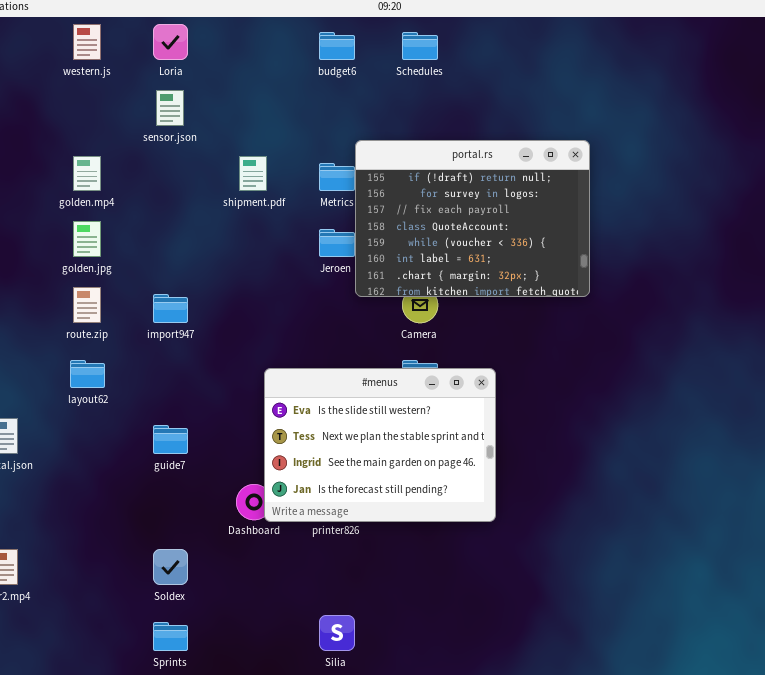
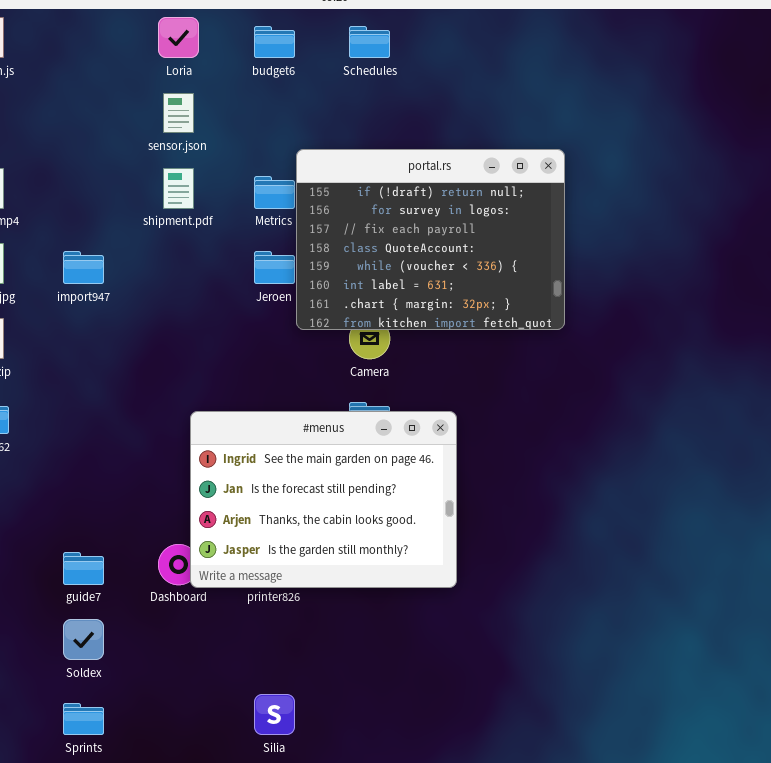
Loria: [153,24,188,60] -> [158,17,199,58], moved
sensor.json: [156,90,184,126] -> [163,93,194,133], moved
import947: [153,294,188,323] -> [63,251,104,284], moved
#menus: [264,368,496,522] -> [190,411,457,588], scrolled down 2 rows
guide7: [153,425,188,454] -> [63,552,104,585], moved

